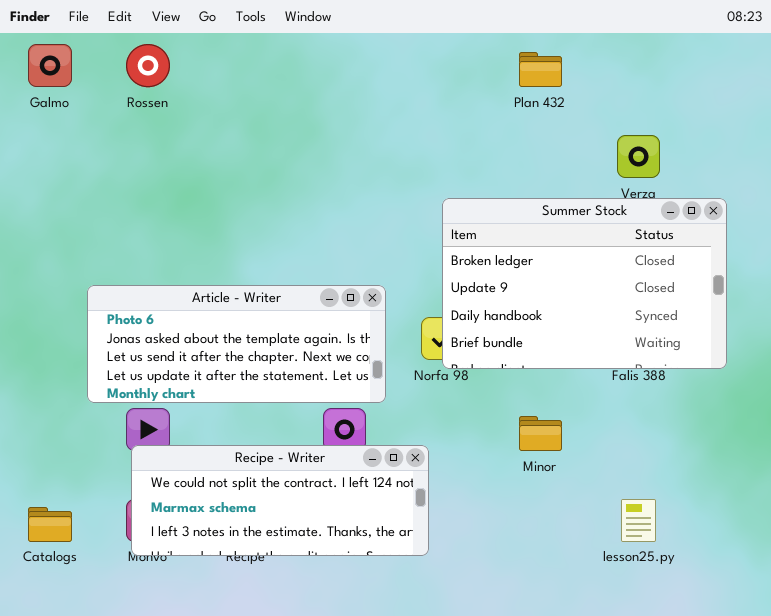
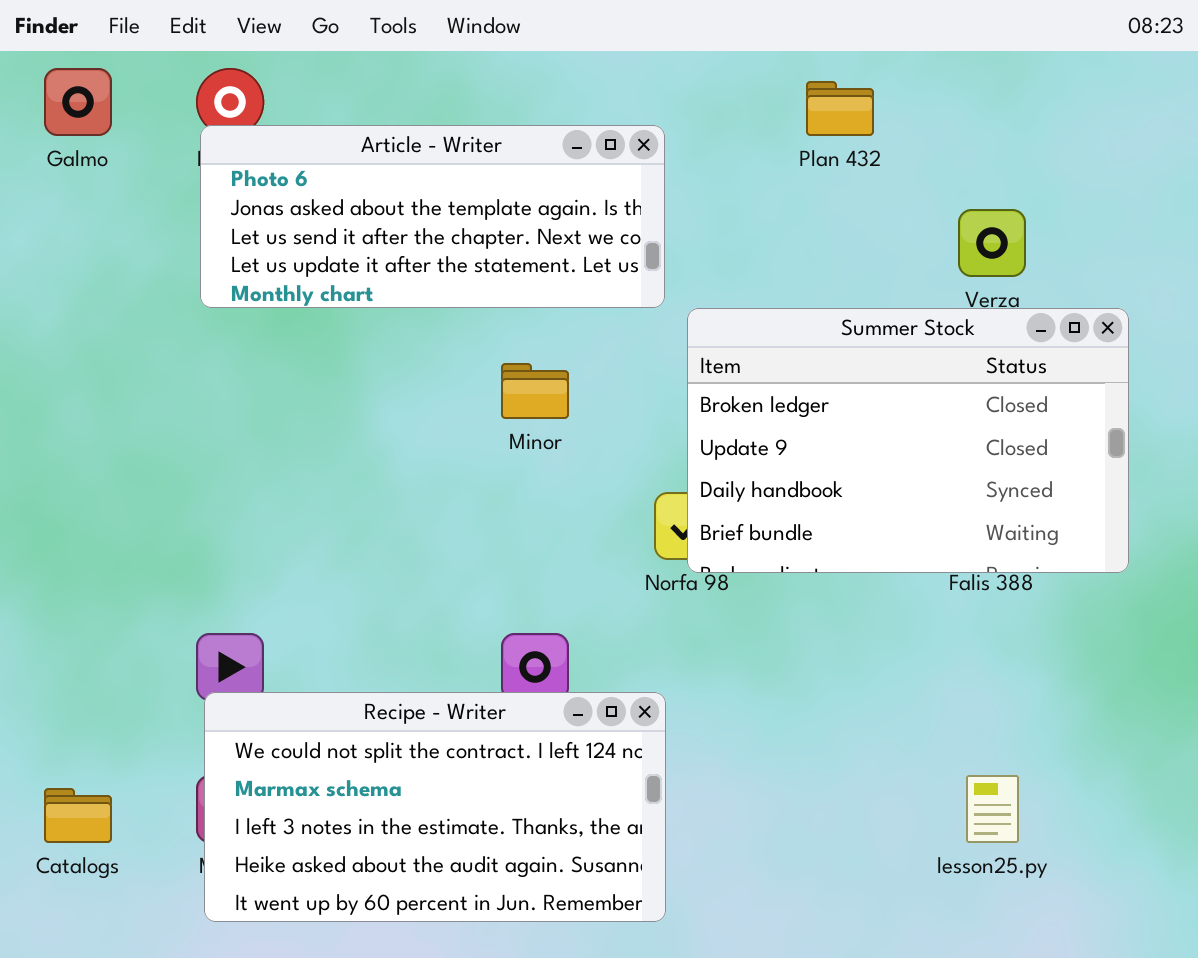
Article - Writer: [87,285,386,403] -> [200,125,665,308], moved
Minor: [519,416,562,451] -> [501,363,569,419], moved
Recipe - Writer: [131,445,429,556] -> [204,692,666,922], resized

